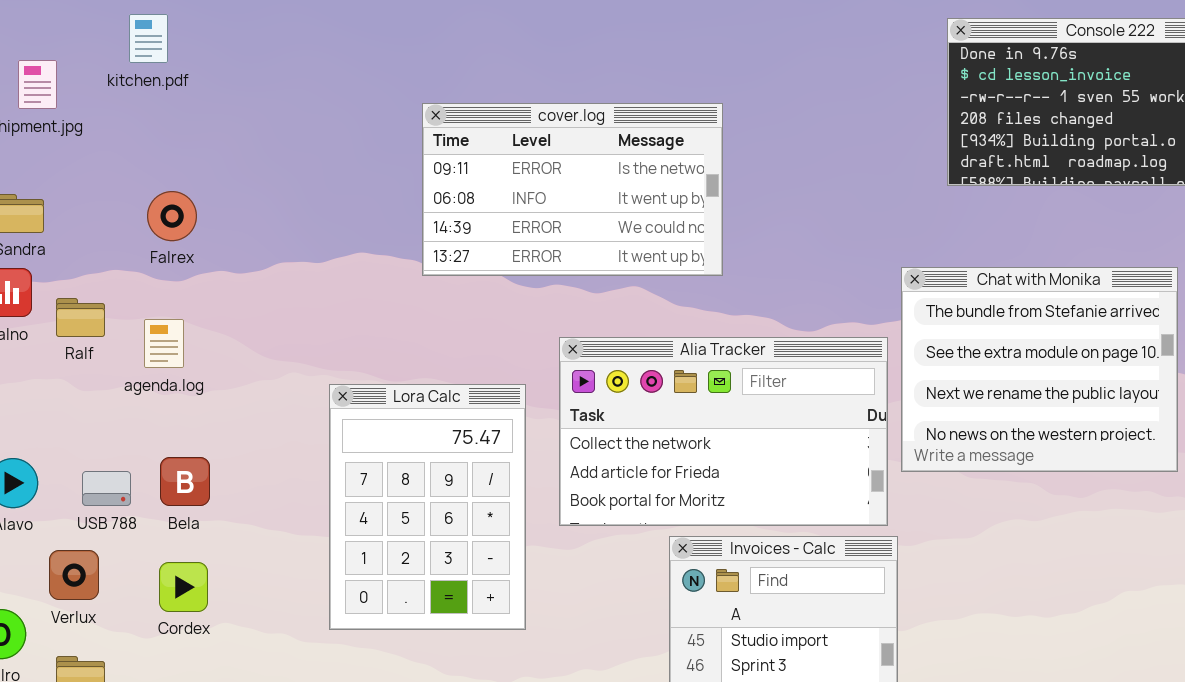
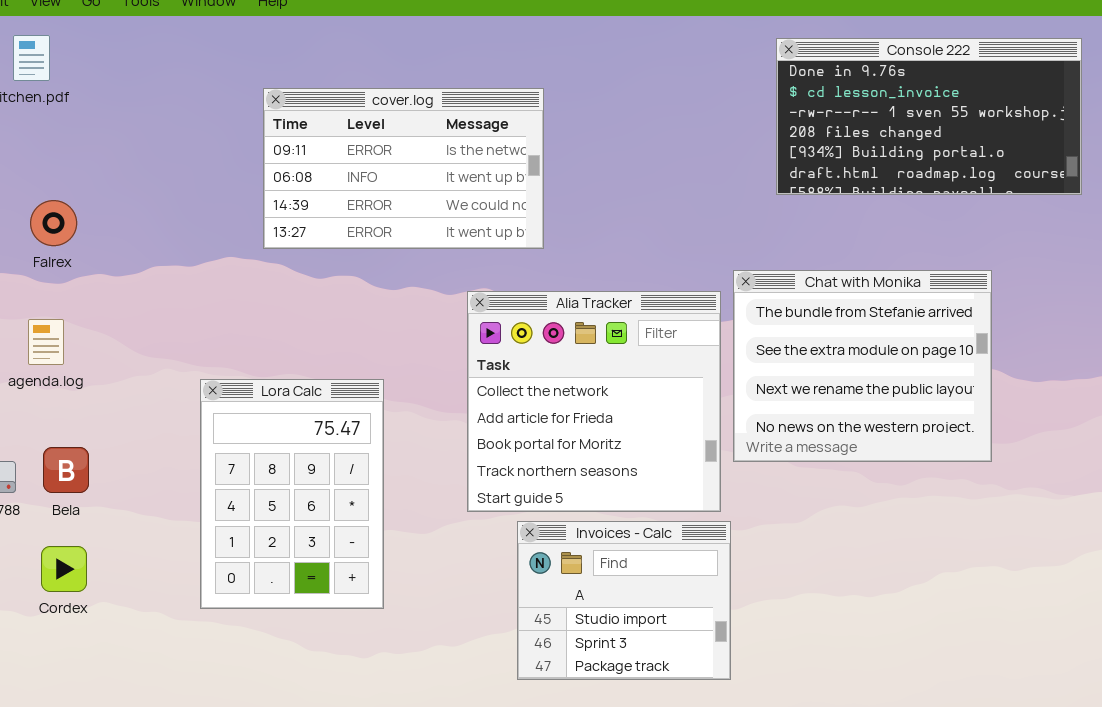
cover.log: [422,103,723,276] -> [263,88,544,249], moved
Alia Tracker: [559,337,888,526] -> [467,291,721,512], resized

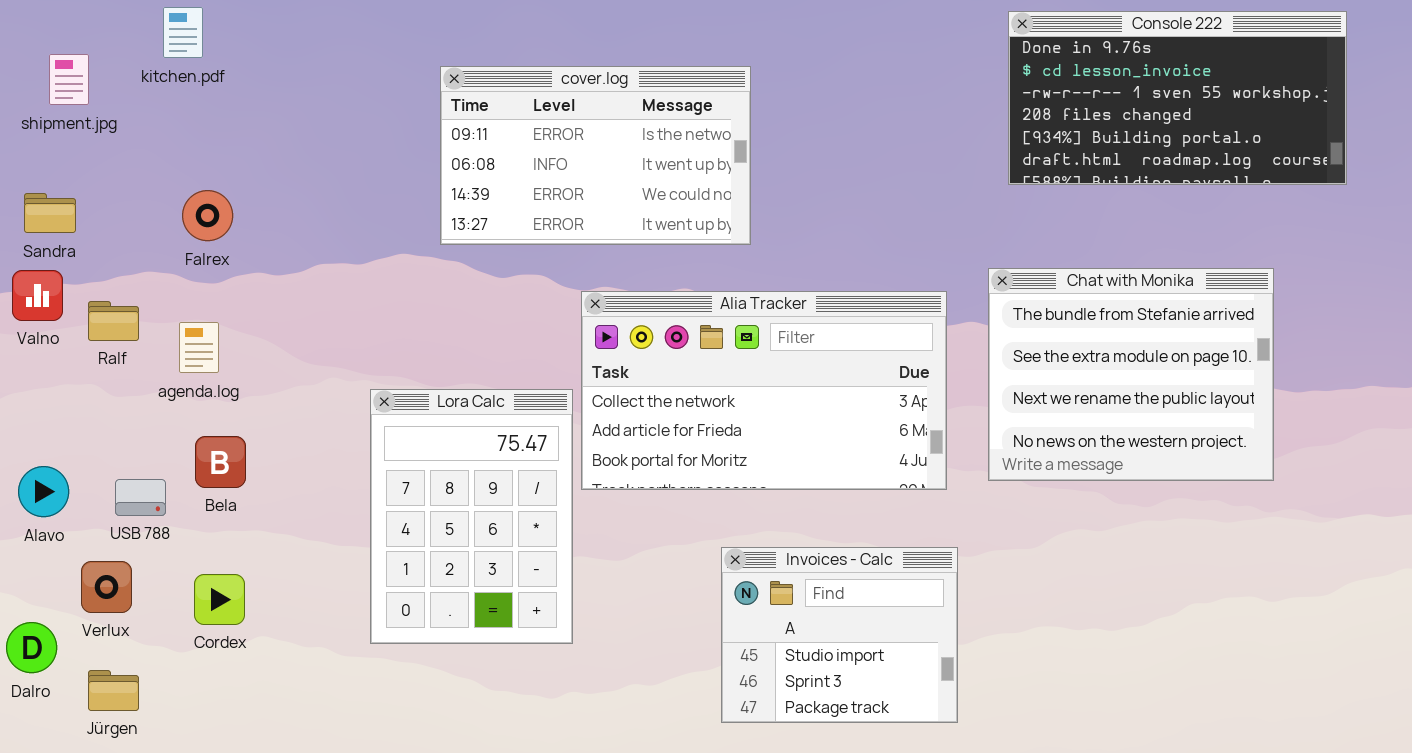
Chat with Monika: [733,270,992,462] -> [988,268,1274,481], moved
Alia Tracker: [467,291,721,512] -> [581,291,947,490], resized
Bela: [43,447,89,493] -> [195,436,246,488], moved

